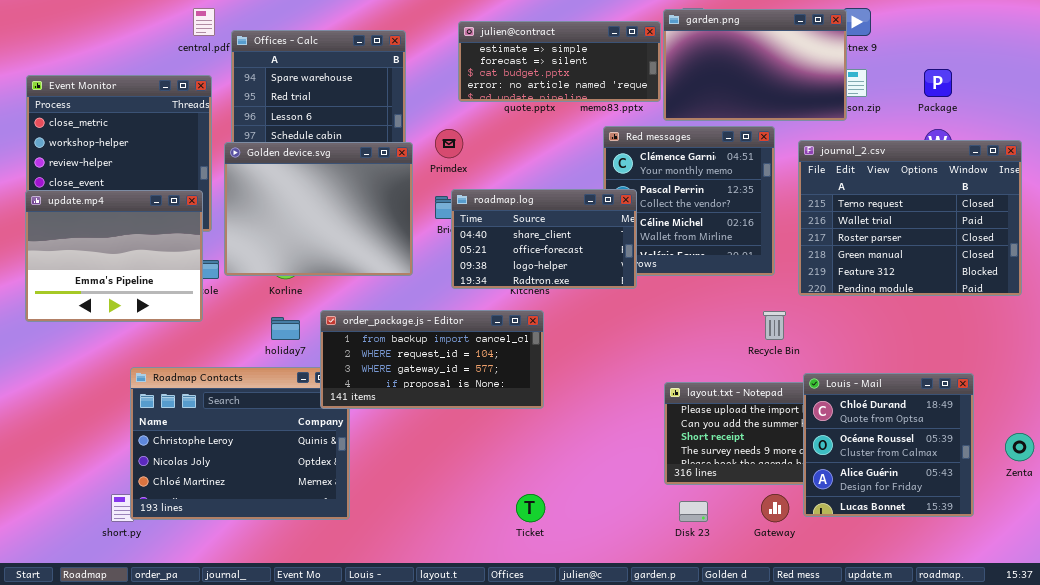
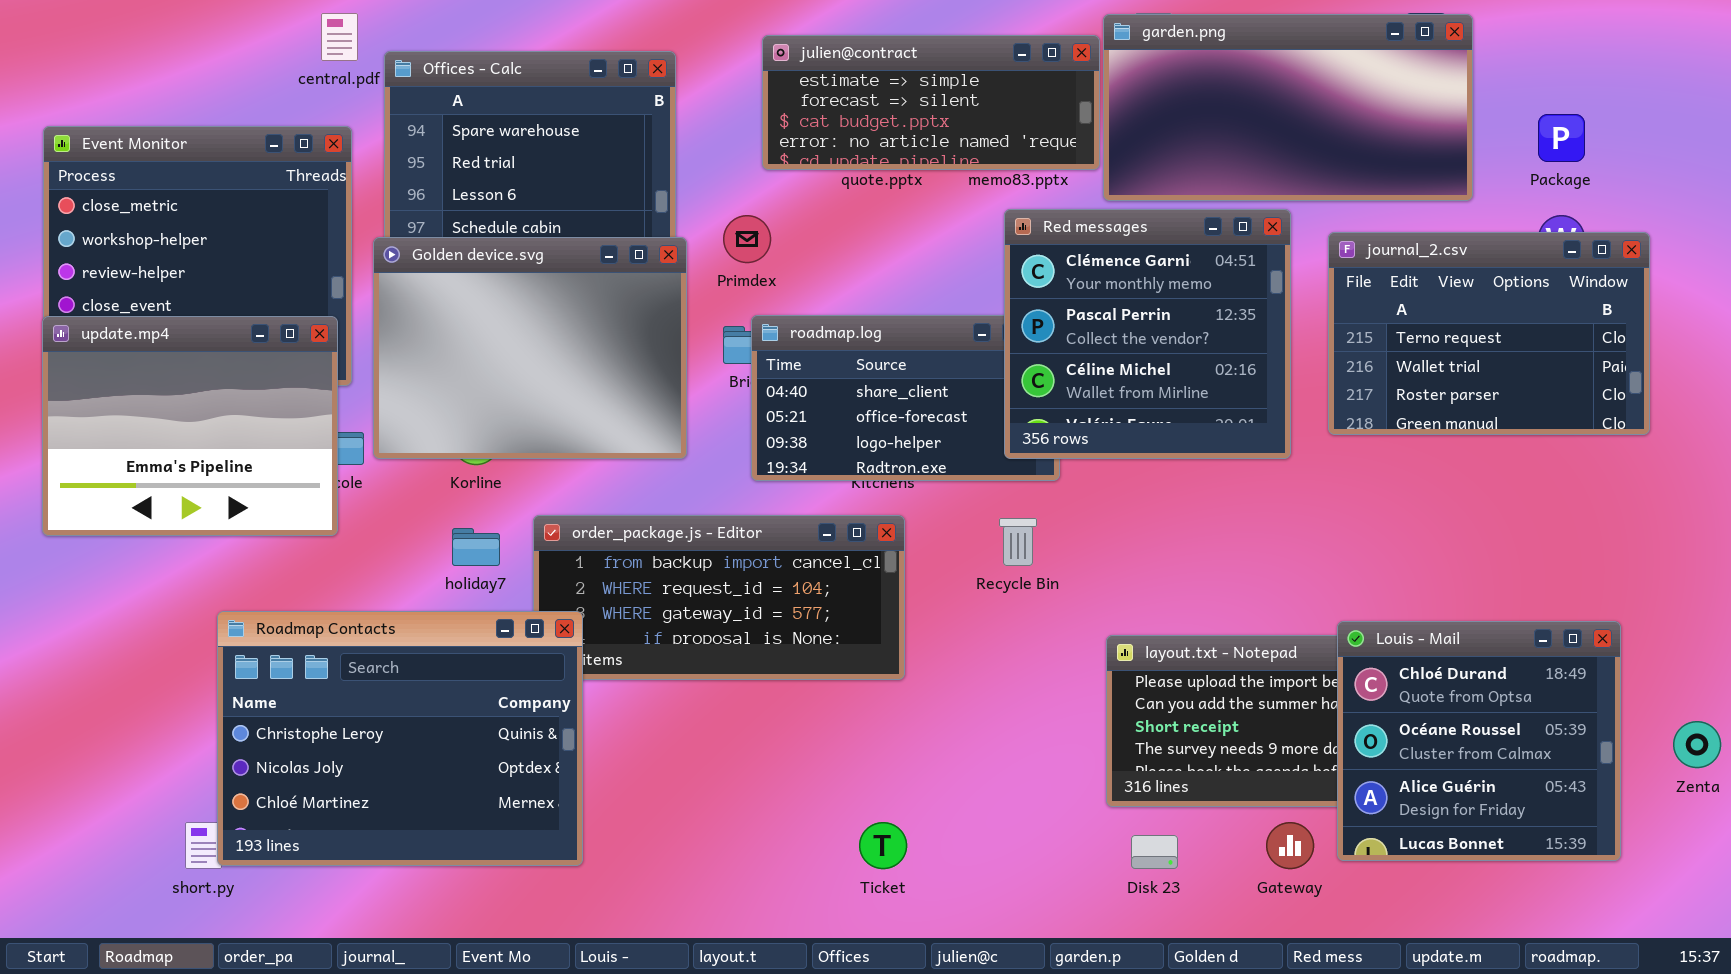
garden.png: [663,9,847,121] -> [1103,14,1473,201], resized
Red messages: [603,126,775,276] -> [1004,209,1291,459], raised
journal_2.csv: [798,140,1022,296] -> [1328,232,1650,435], resized
Recycle Bin: [763,311,786,340] -> [999,518,1037,566], moved
Roadmap Contacts: [130,367,350,520] -> [217,611,583,866], raised

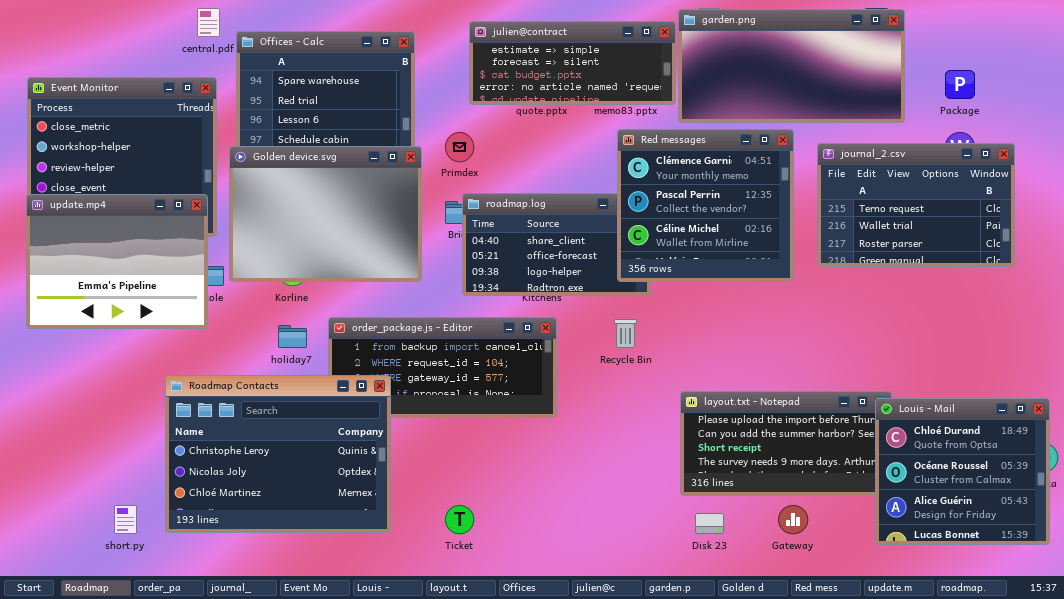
Roadmap Contacts: [217,611,583,866] -> [165,375,391,533], moved
Louis - Mail: [1337,621,1621,861] -> [875,398,1050,545], moved
Ticket: [859,822,907,869] -> [445,505,474,534], moved

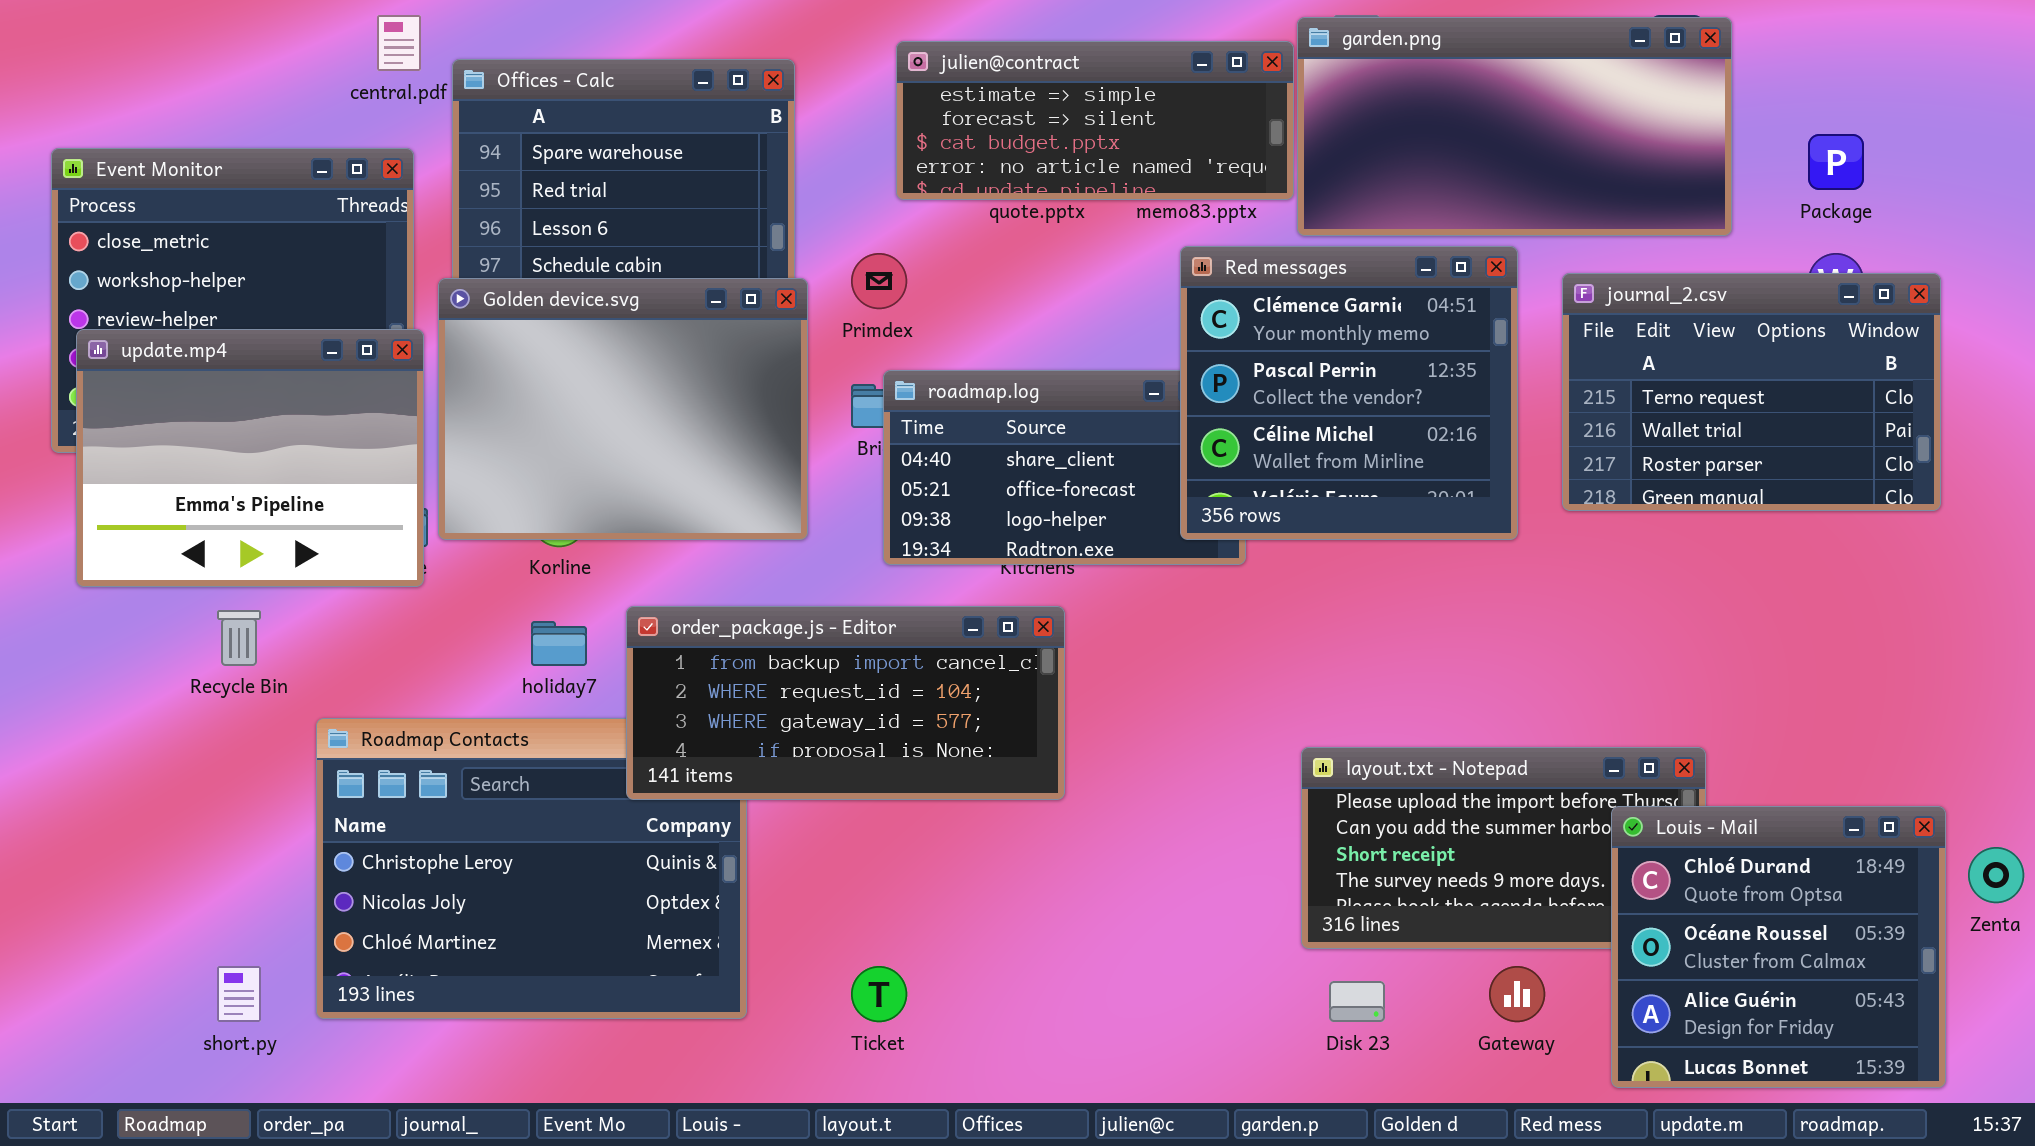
update.mp4: [26,194,208,329] -> [76,329,424,587], moved
order_package.js - Editor: [328,317,557,418] -> [626,606,1065,800], raised
Recycle Bin: [614,319,637,348] -> [217,610,261,666], moved
Louis - Mail: [875,398,1050,545] -> [1611,806,1946,1088], moved

